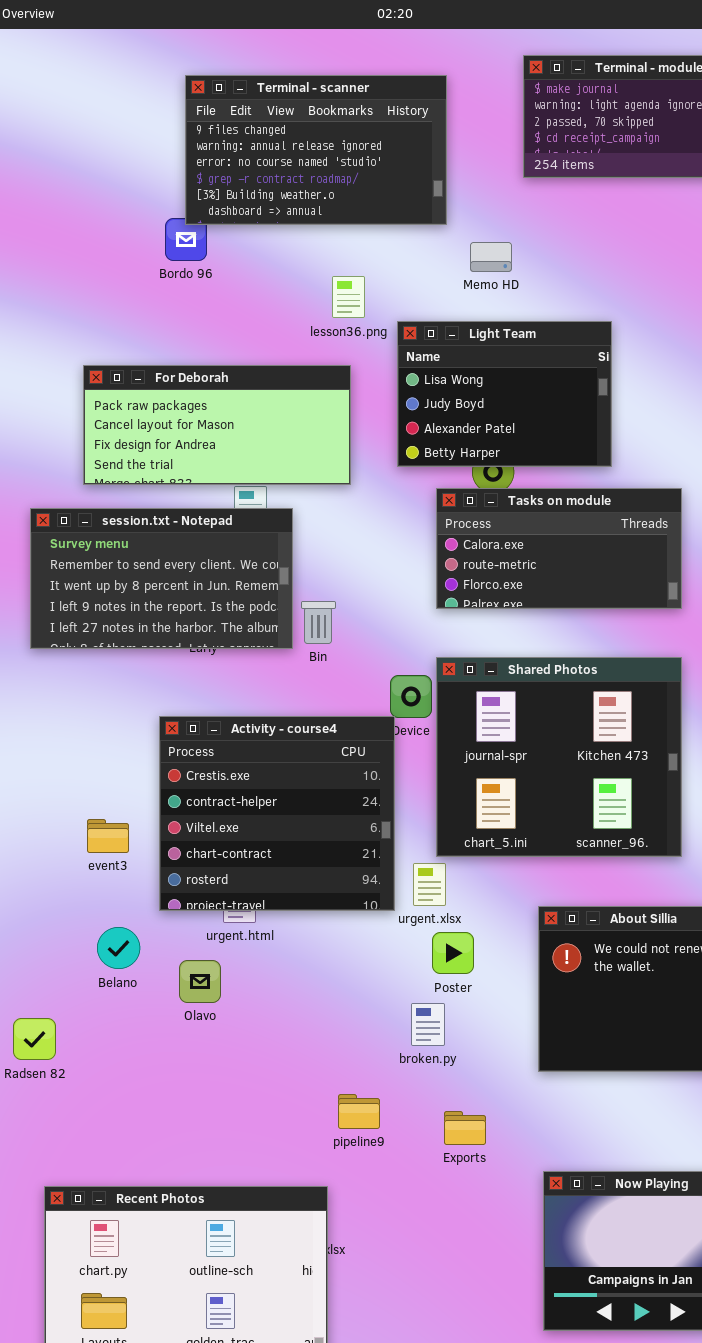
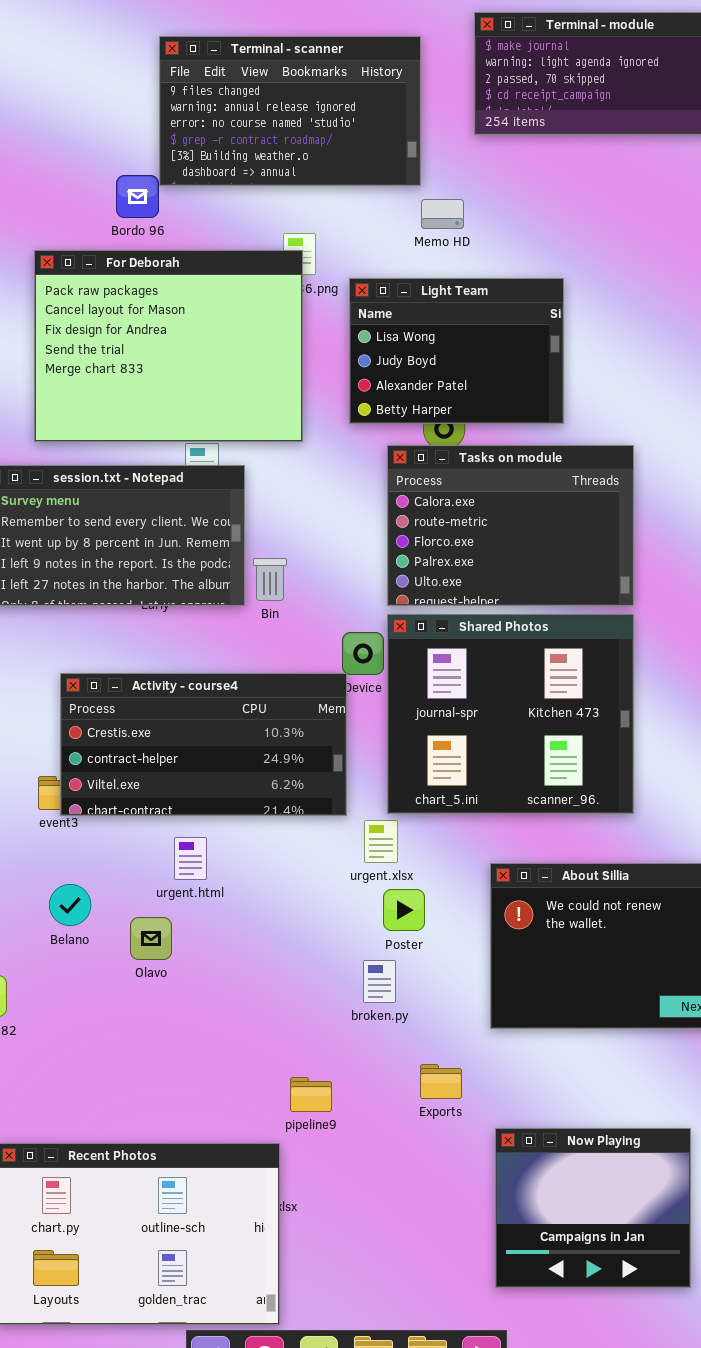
Terminal - scanner: [185,75,447,225] -> [159,36,421,186], moved
For Deborah: [83,365,351,485] -> [34,250,303,442], resized
Tasks on module: [436,488,682,609] -> [387,445,634,606], resized
Activity - course4: [159,716,395,911] -> [60,673,347,816], resized
pipeline9: [338,1094,380,1129] -> [290,1077,332,1112], moved
Exports: [444,1111,486,1145] -> [420,1064,462,1099], moved

